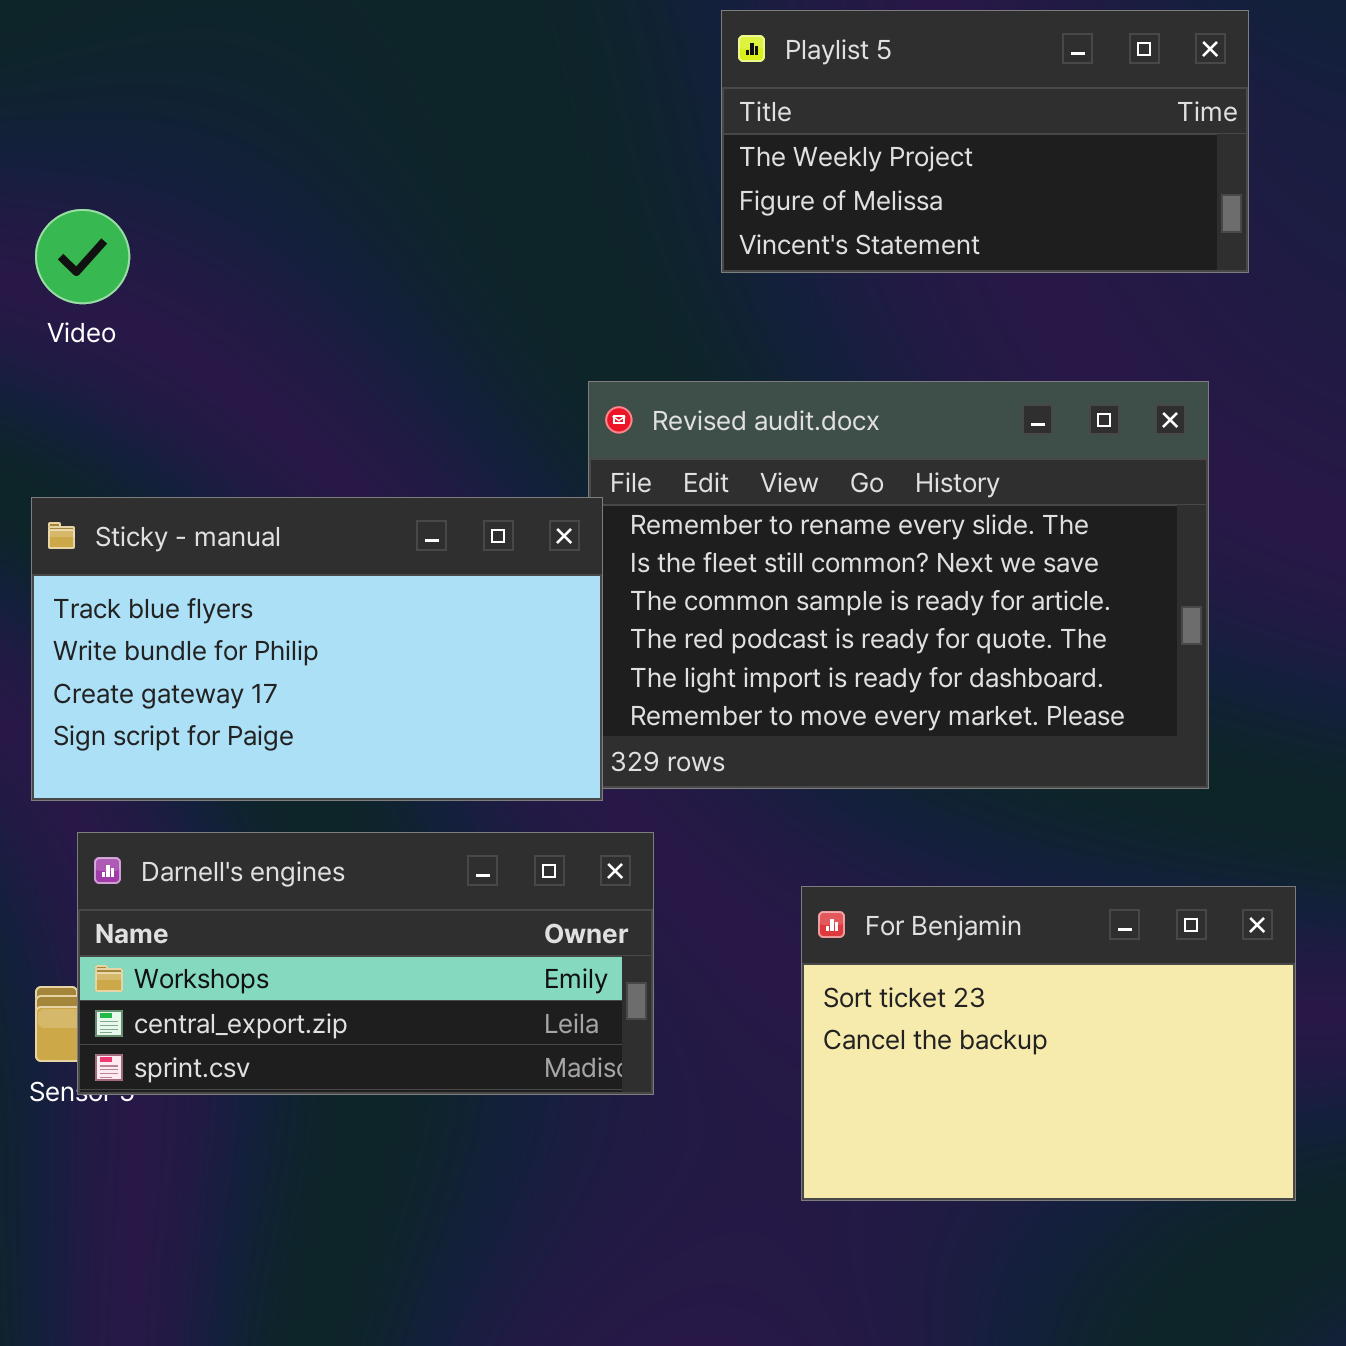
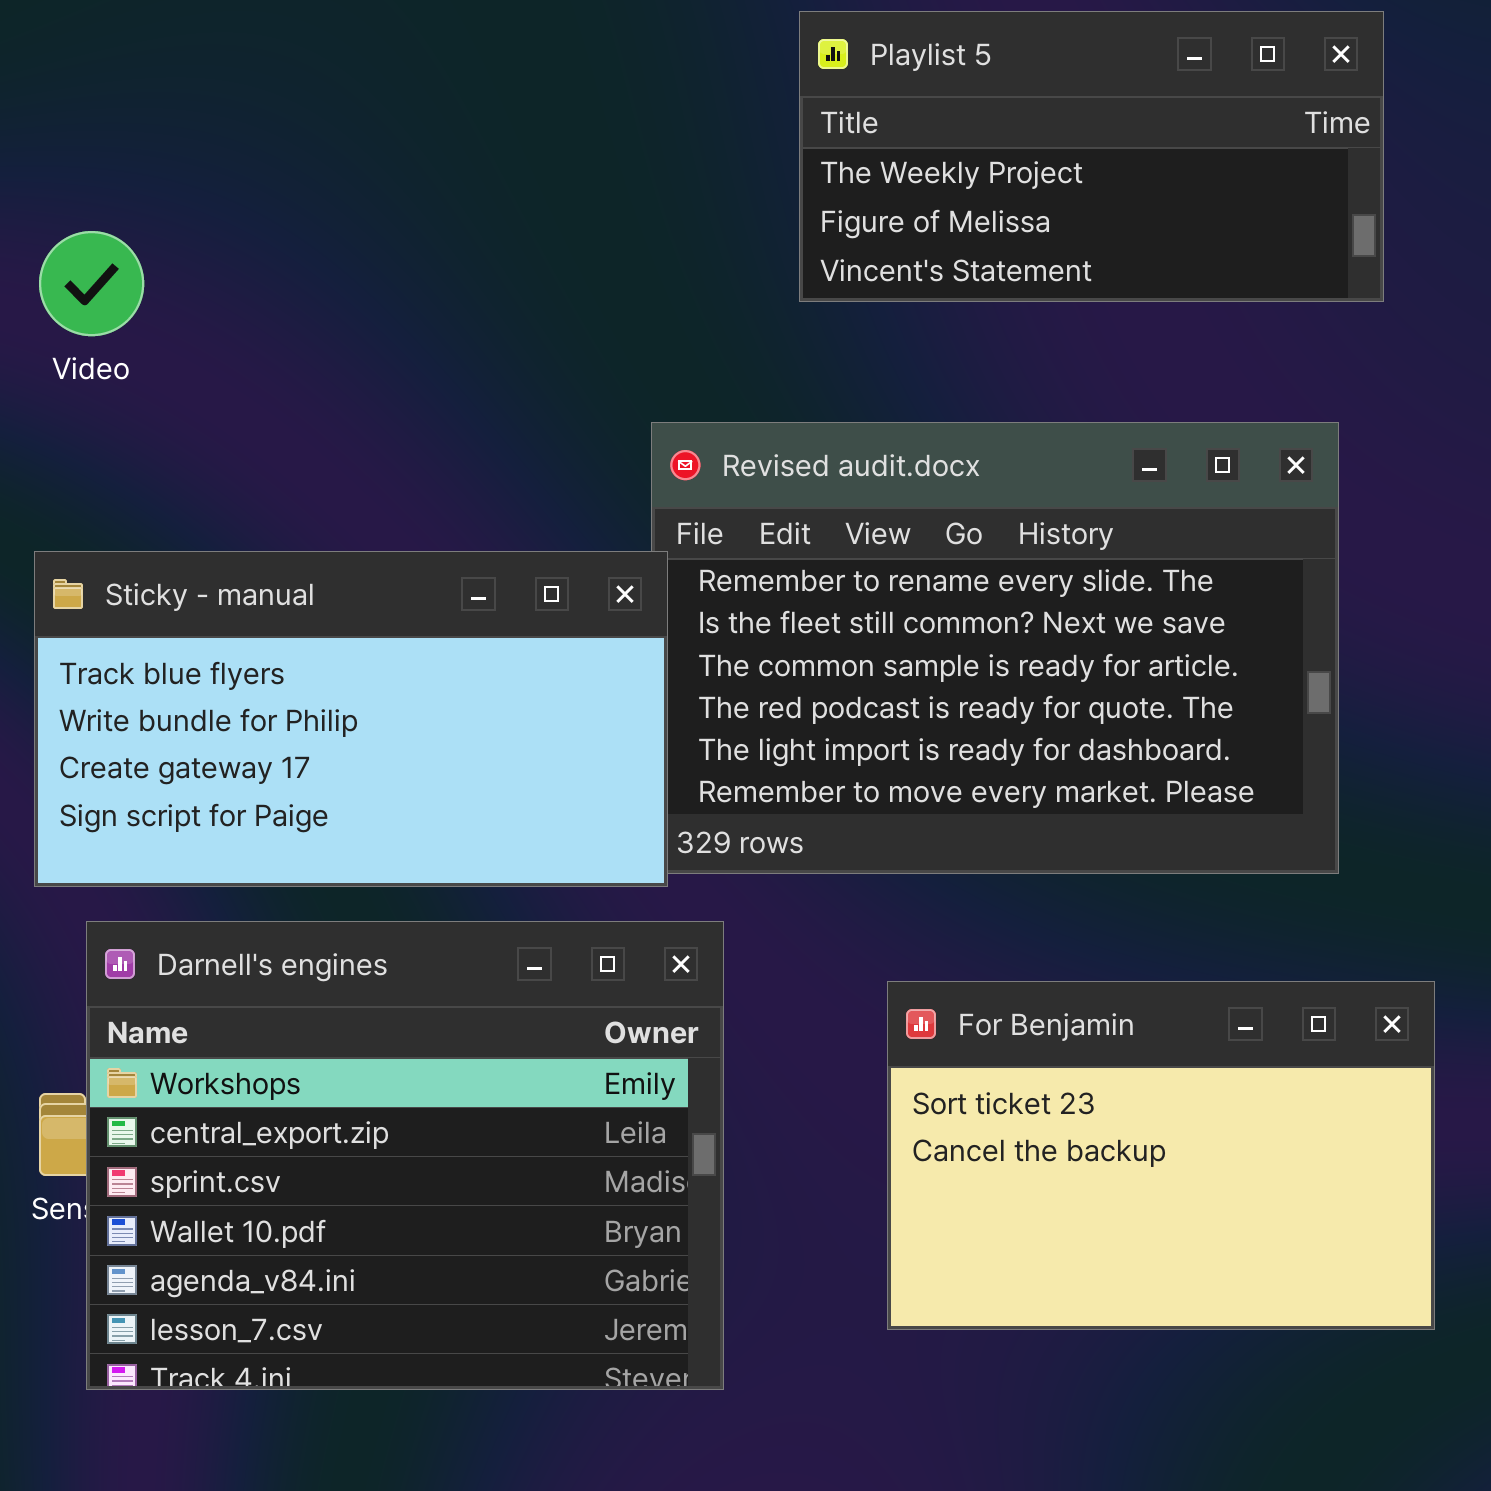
Darnell's engines: [77,832,654,1095] -> [86,921,724,1390], resized

